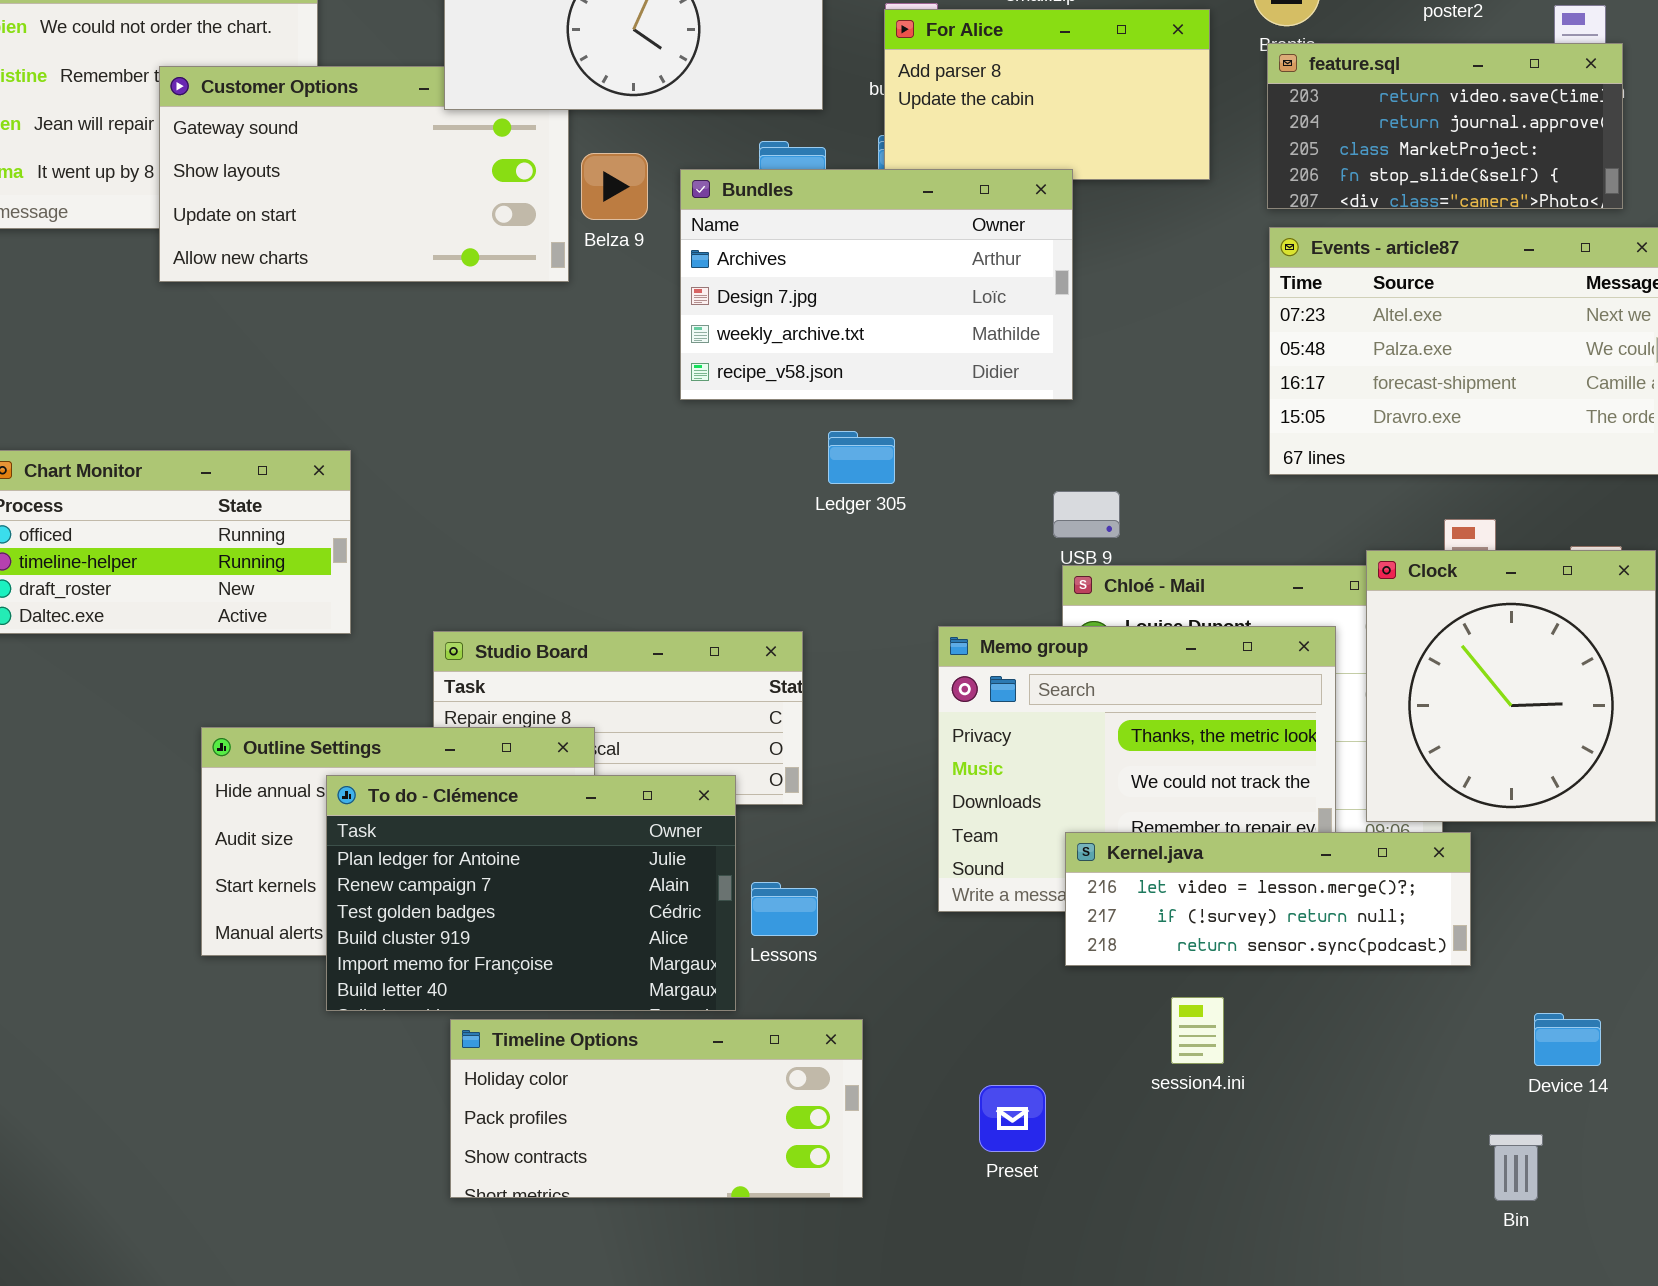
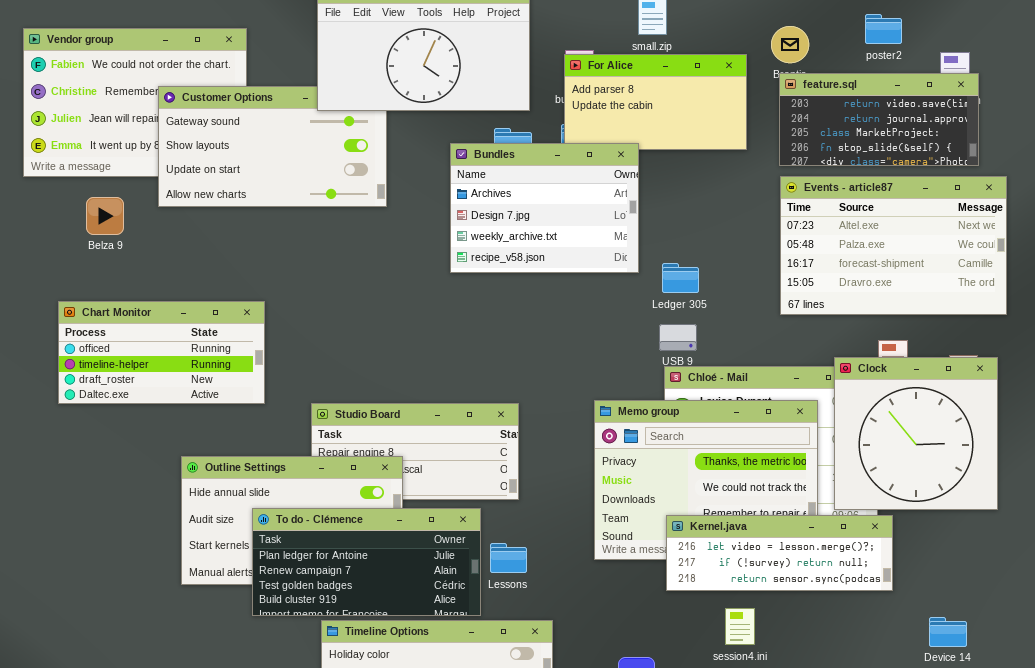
Belza 9: [581,153,648,220] -> [86,197,124,235], moved
Bundles: [680,169,1073,400] -> [450,143,639,273], resized
Ledger 305: [828,431,895,484] -> [662,263,699,293], moved
To do - Clémence: [326,775,736,1011] -> [252,508,481,616], resized

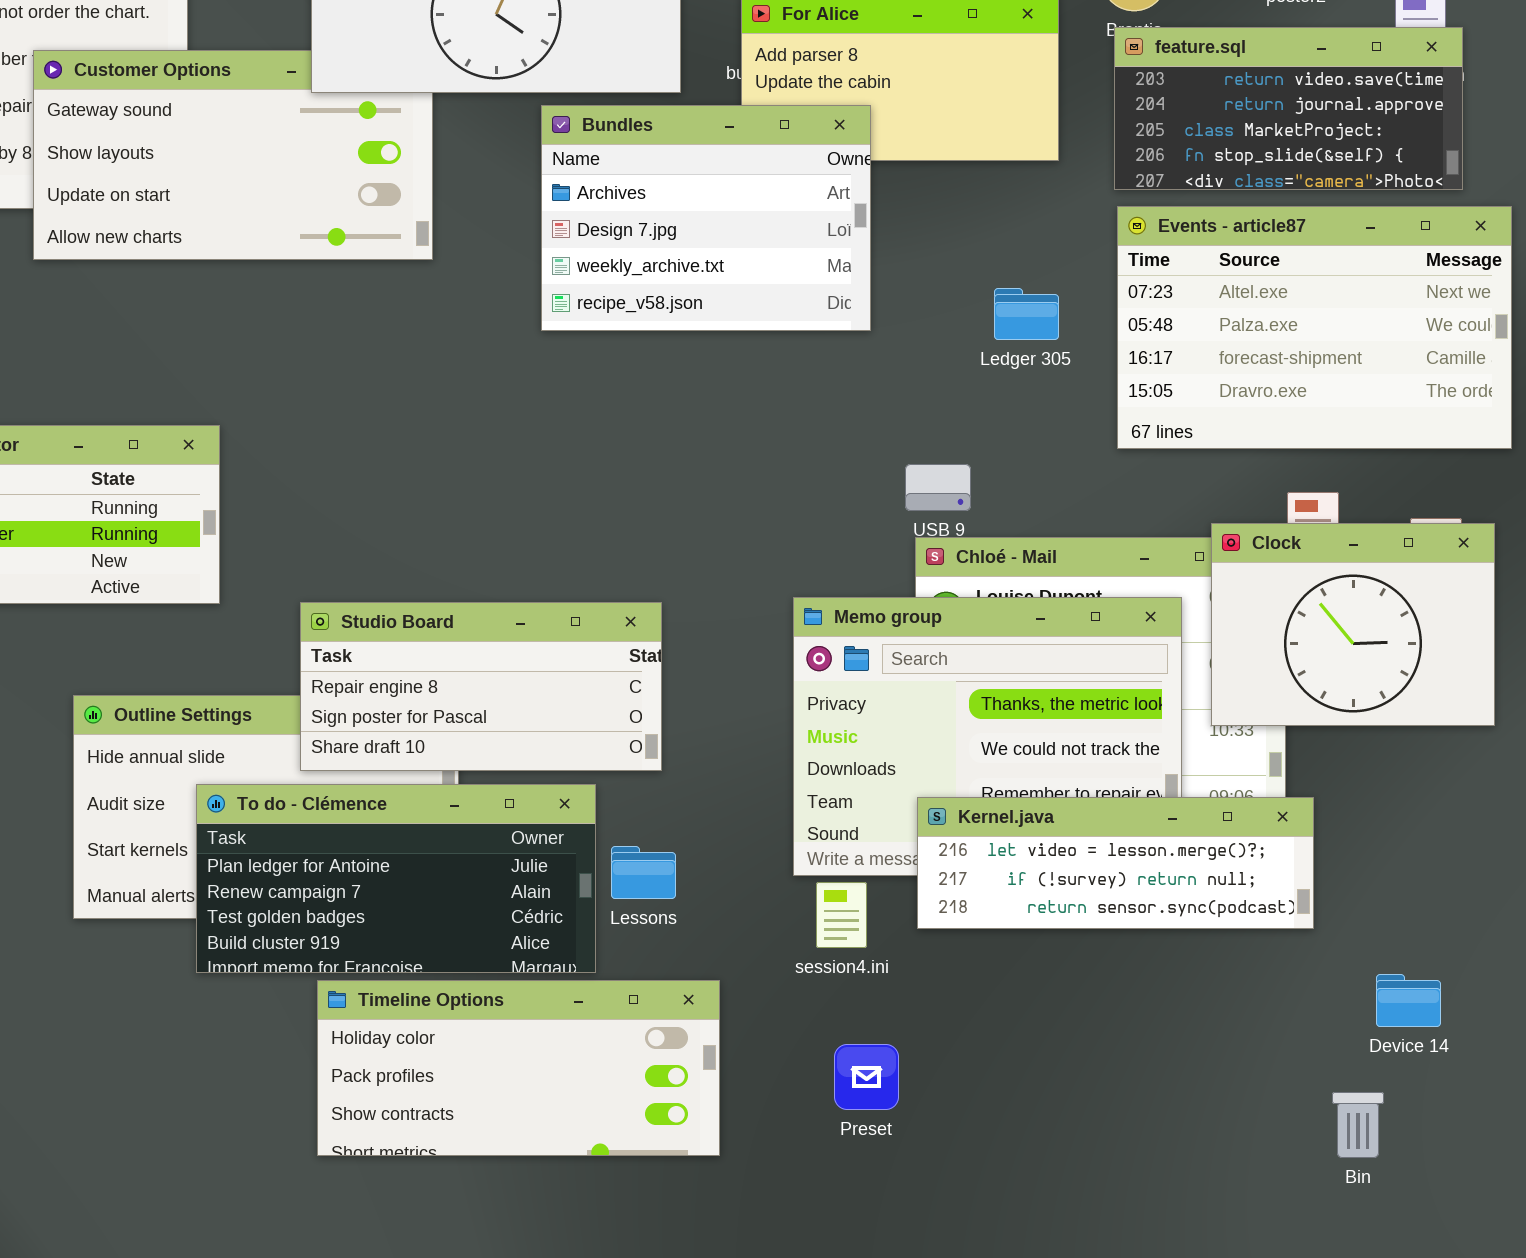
Bundles: [450,143,639,273] -> [541,105,871,331], moved
Ledger 305: [662,263,699,293] -> [994,288,1059,340], moved
Clock: [834,357,998,510] -> [1211,523,1495,726], resized
Studio Board: [311,403,519,500] -> [300,602,662,771], raised
session4.ini: [725,608,755,645] -> [816,882,867,948], moved

